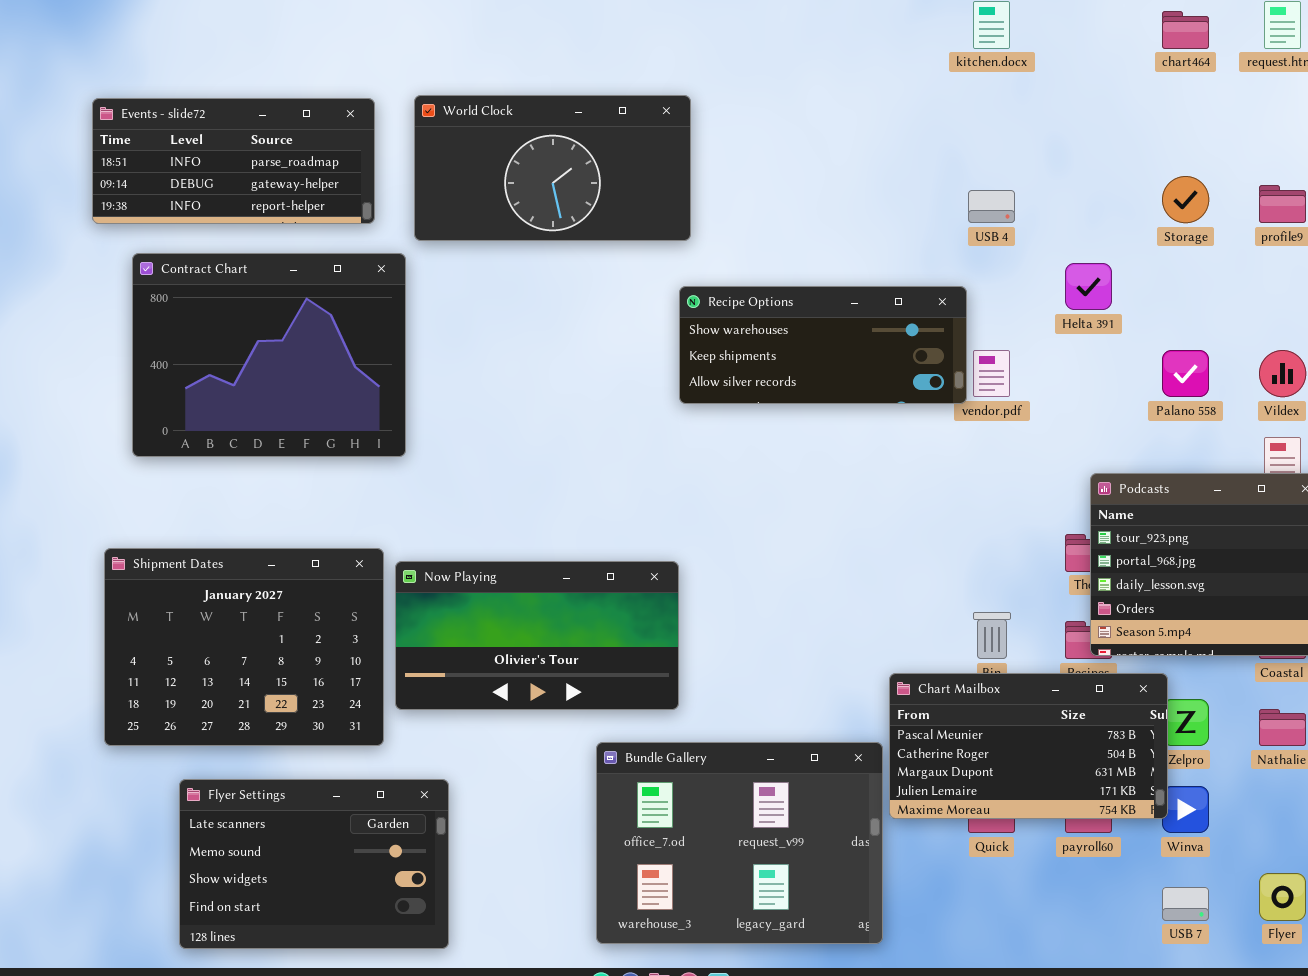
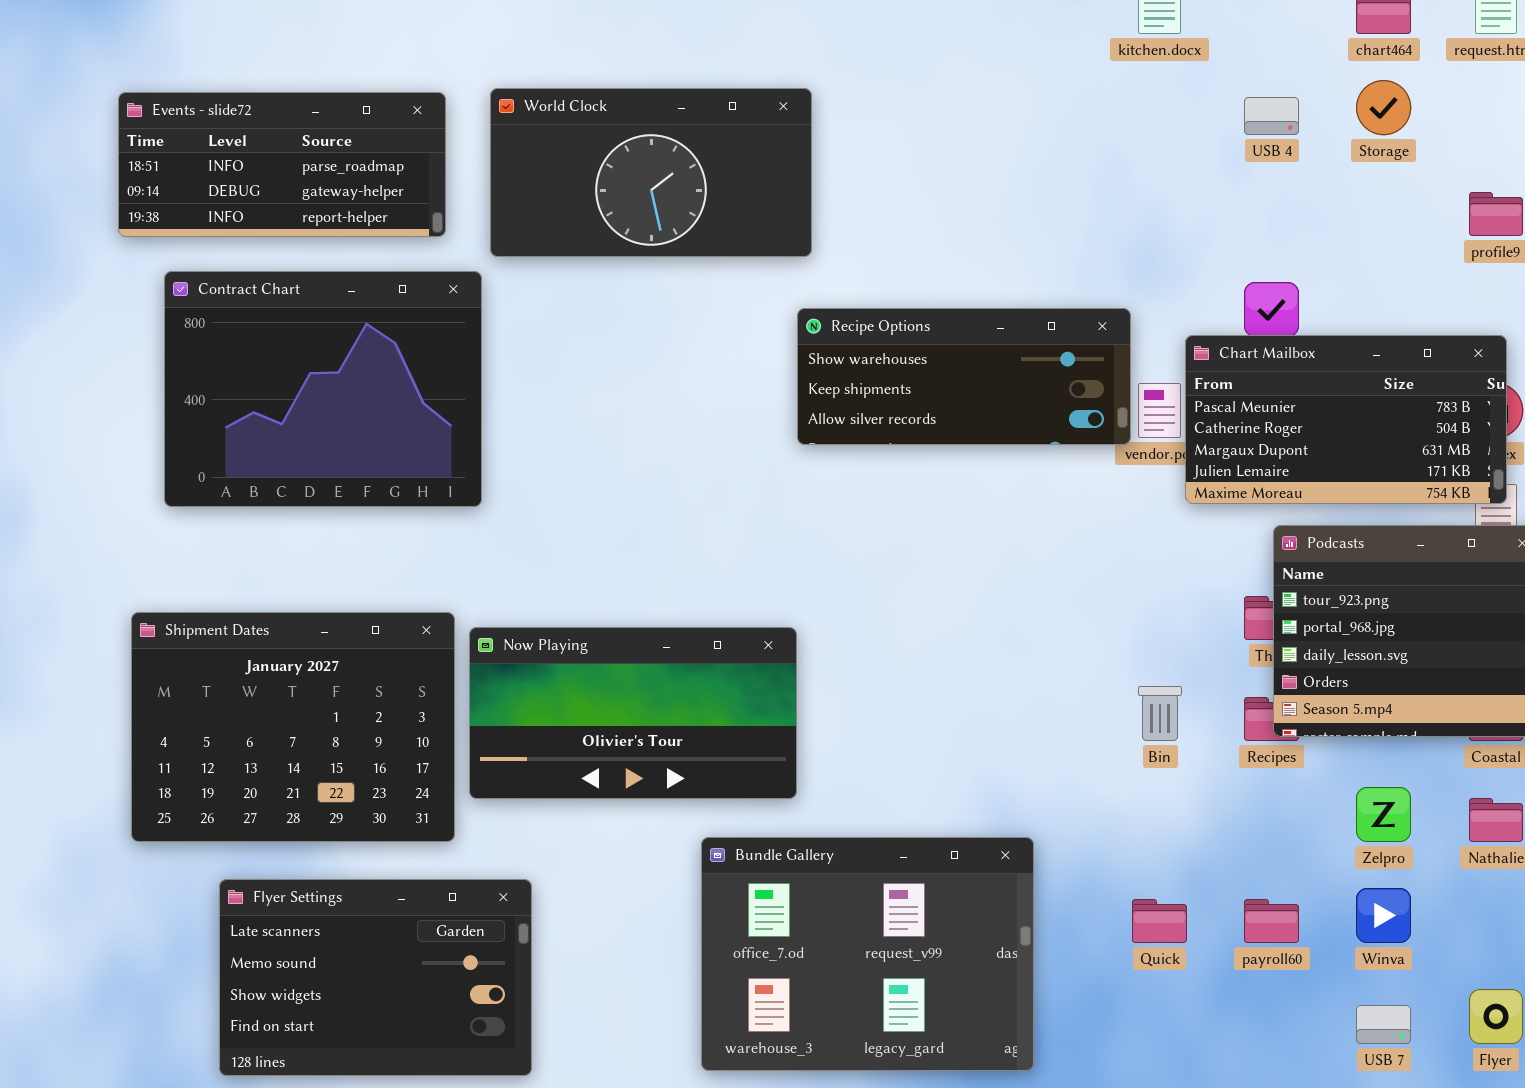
Storage: [1162,176,1209,223] -> [1356,80,1411,135], moved
USB 4: [968,190,1015,223] -> [1244,97,1299,135], moved
Chart Mailbox: [889,673,1168,819] -> [1185,335,1507,504], moved

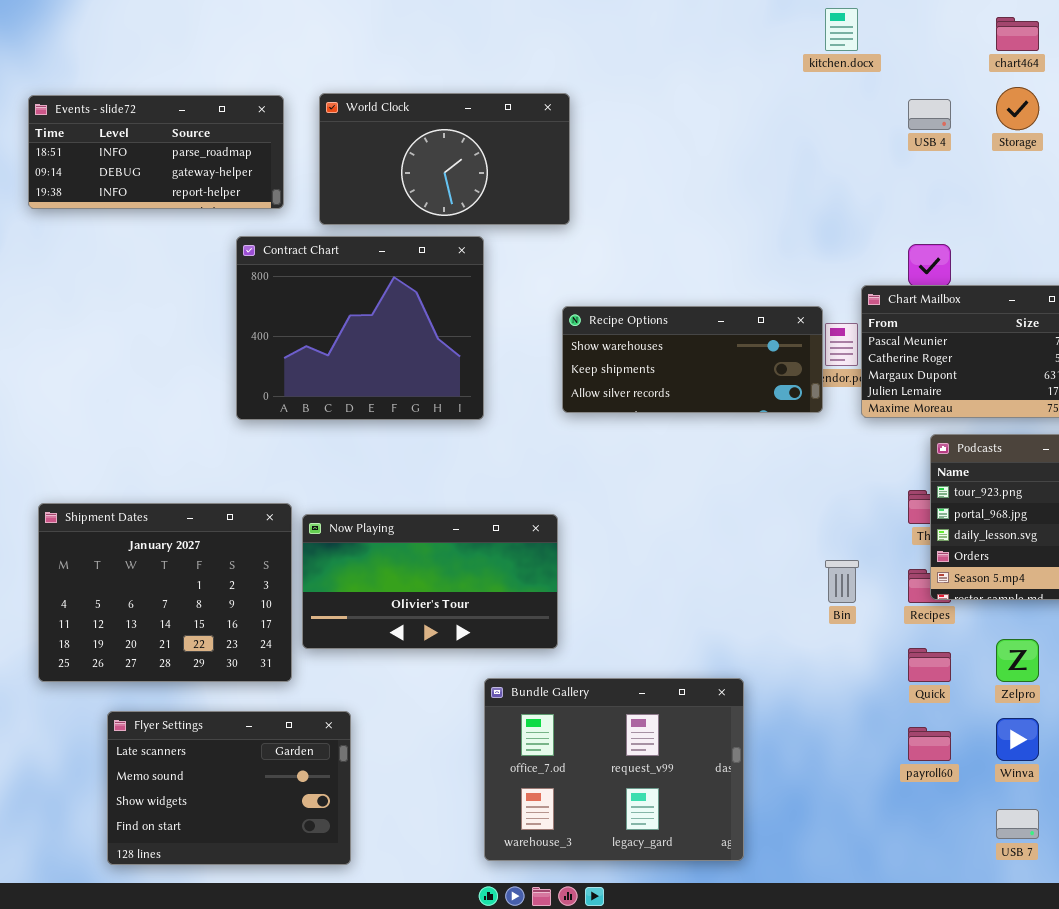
Contract Chart: [164,271,482,507] -> [236,236,484,420], moved
Recipe Options: [797,308,1131,445] -> [562,306,823,413], moved
Quick: [1132,899,1187,943] -> [908,648,951,682], moved

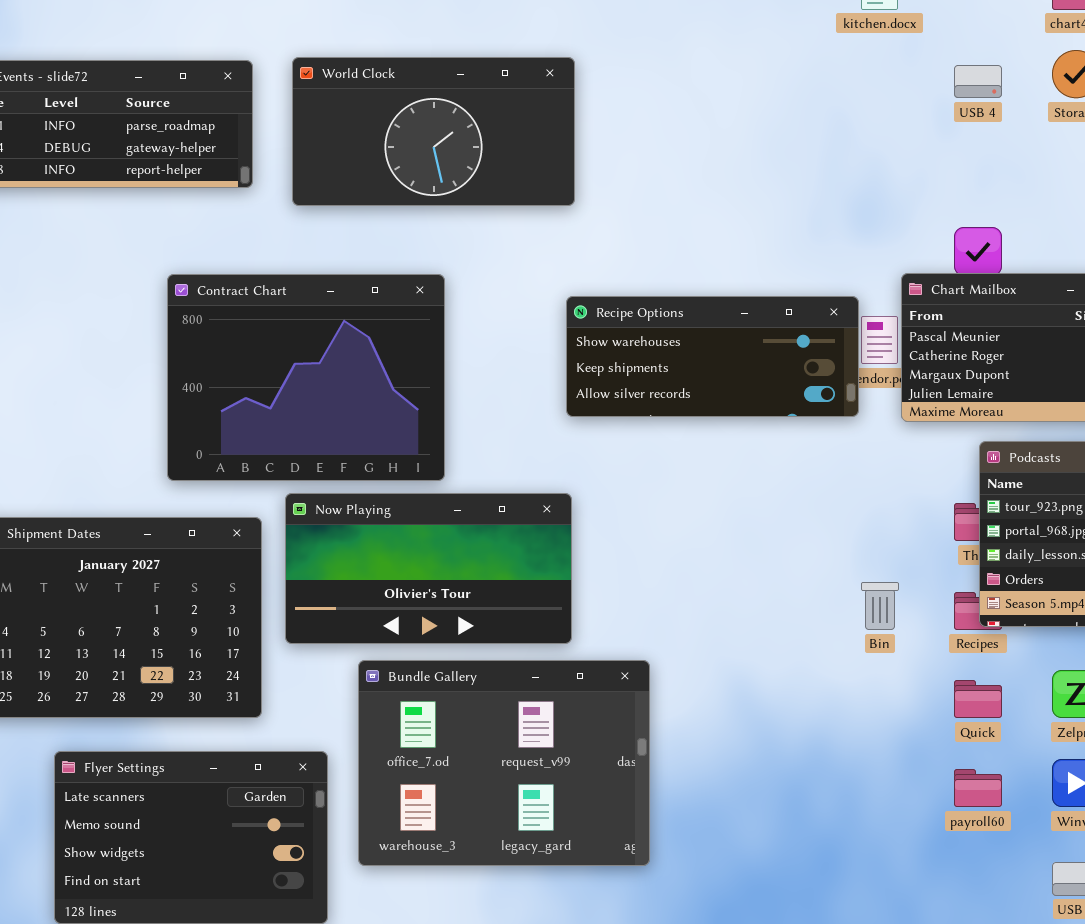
Contract Chart: [236,236,484,420] -> [167,274,445,481], moved
Now Playing: [302,514,558,649] -> [285,493,572,644], moved
Bundle Gallery: [484,678,744,861] -> [358,660,650,866], moved

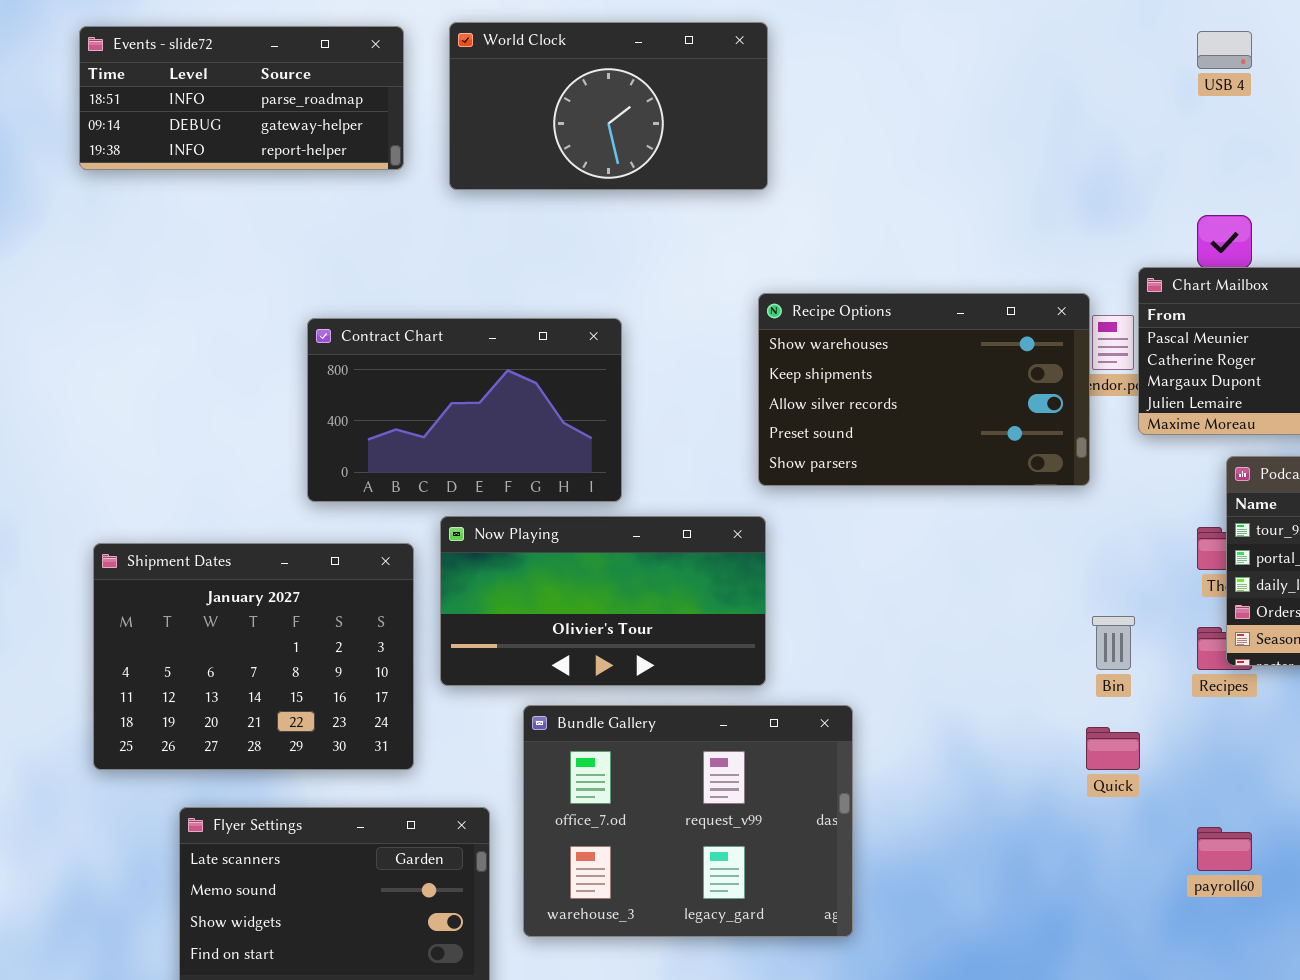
Contract Chart: [167,274,445,481] -> [307,318,622,502], resized
Recipe Options: [566,296,859,417] -> [758,293,1090,486], resized
Quick: [954,680,1002,718] -> [1086,727,1140,770], moved

